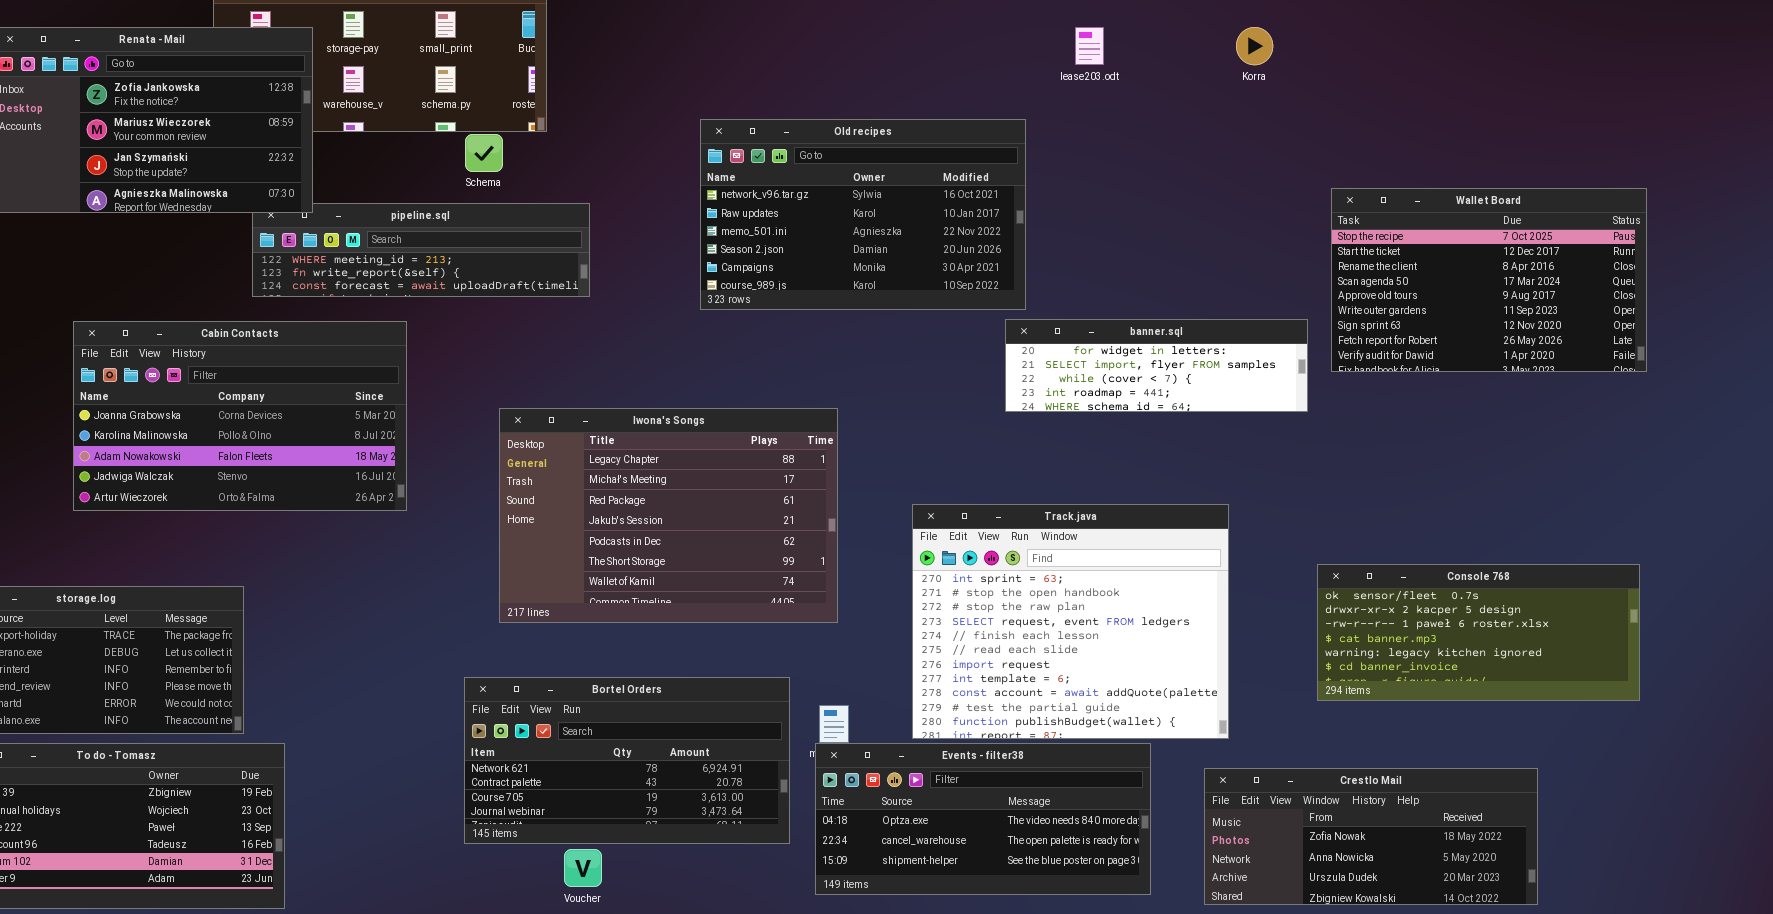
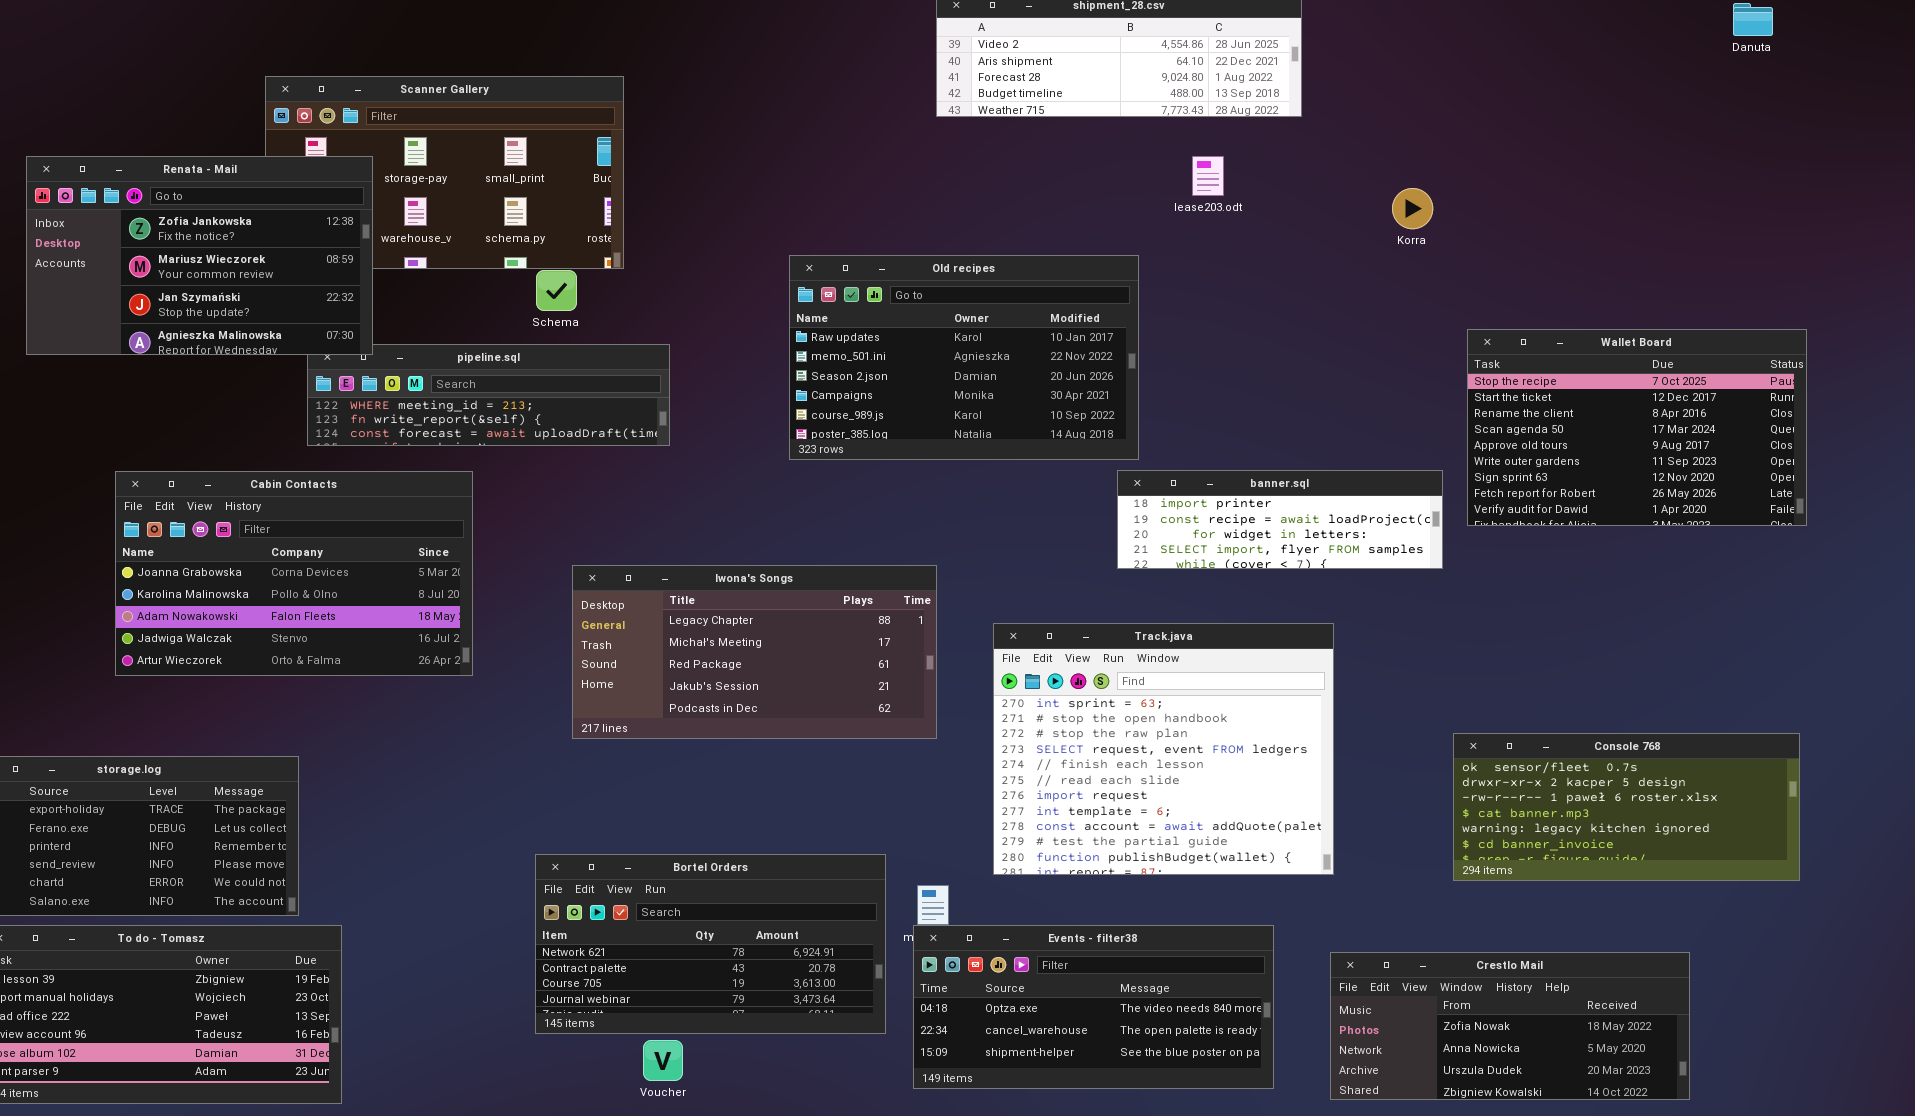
Korra: [1236,27,1273,65] -> [1392,188,1433,229], moved
Old recipes: [700,119,1026,310] -> [789,255,1139,460], scrolled down 1 row
banner.sql: [1005,319,1308,412] -> [1117,470,1443,569], scrolled up 2 rows
Iwona's Songs: [499,408,838,623] -> [572,565,937,739], resized
Track.java: [912,504,1229,739] -> [993,623,1334,875], moved

